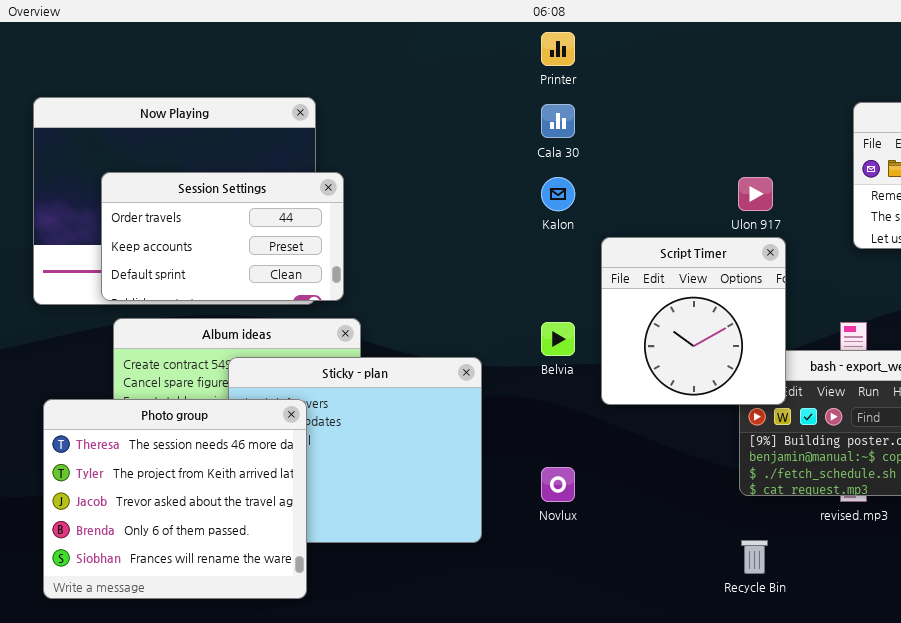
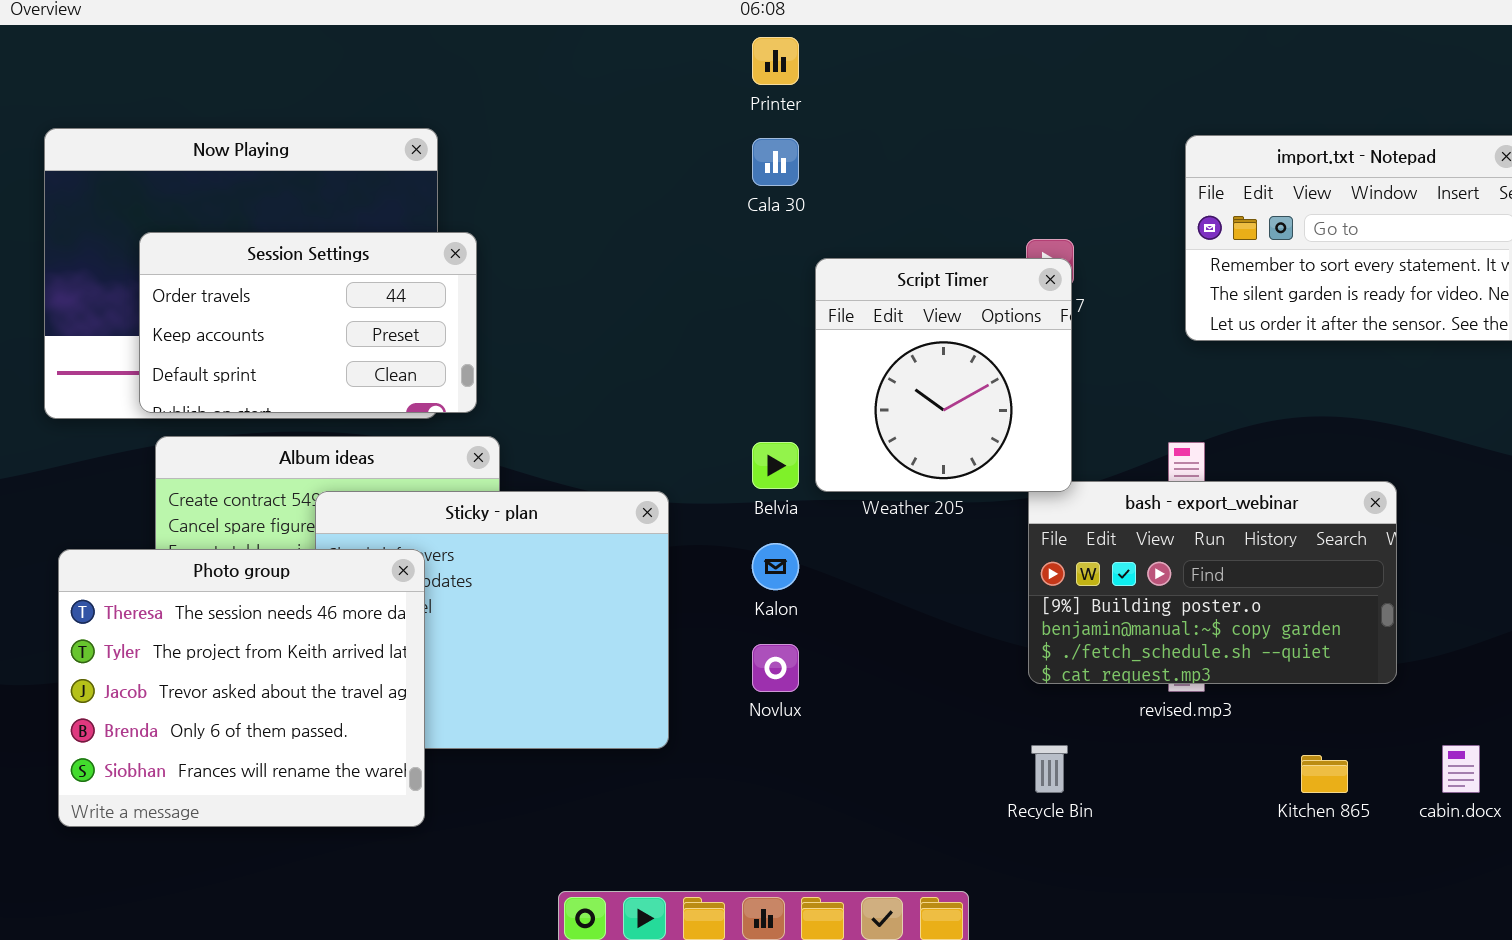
Kalon: [541,177,575,211] -> [752,543,799,590], moved
Script Timer: [601,237,786,405] -> [815,258,1072,492], moved

